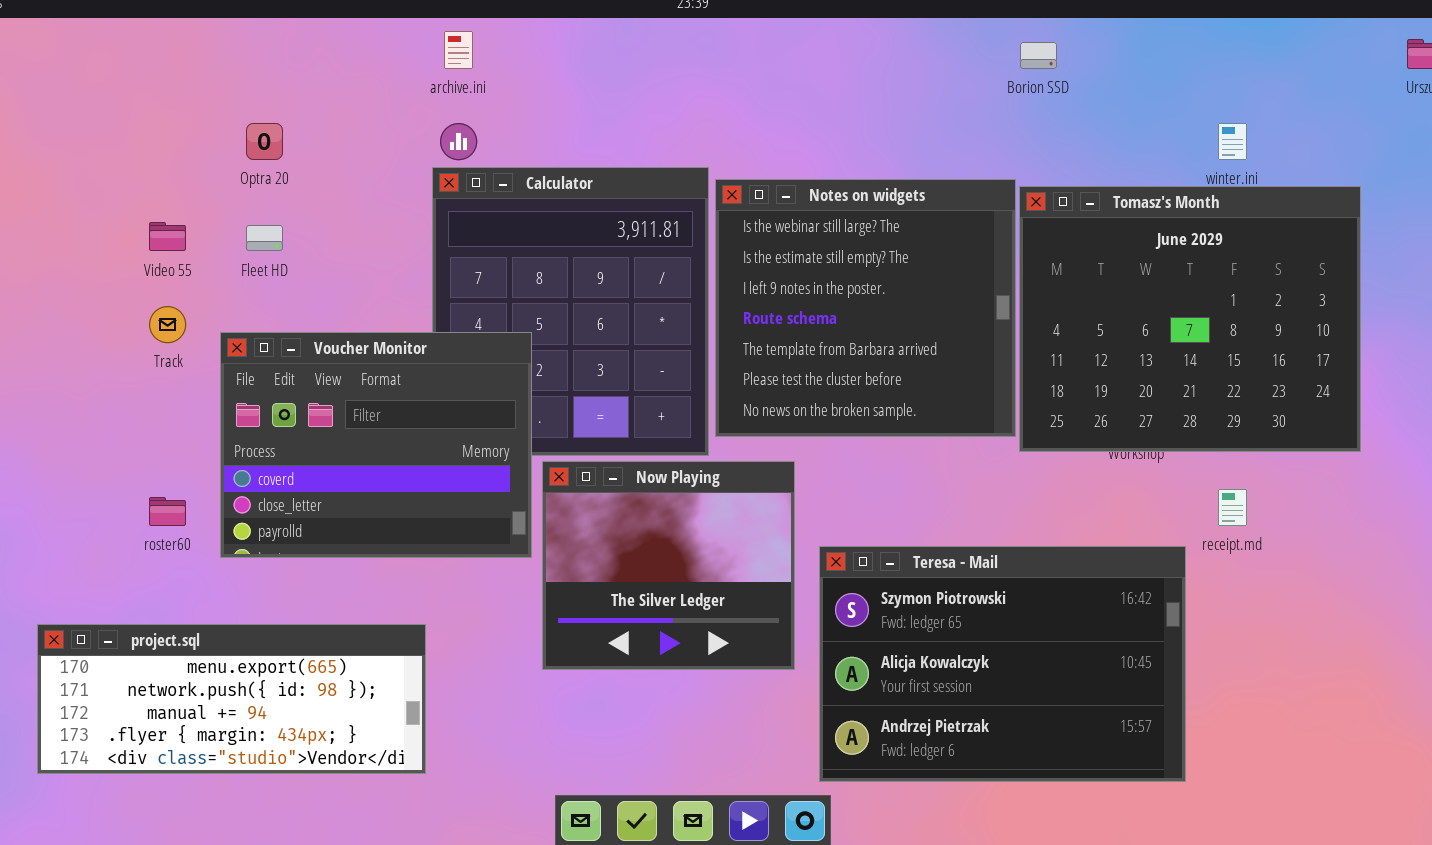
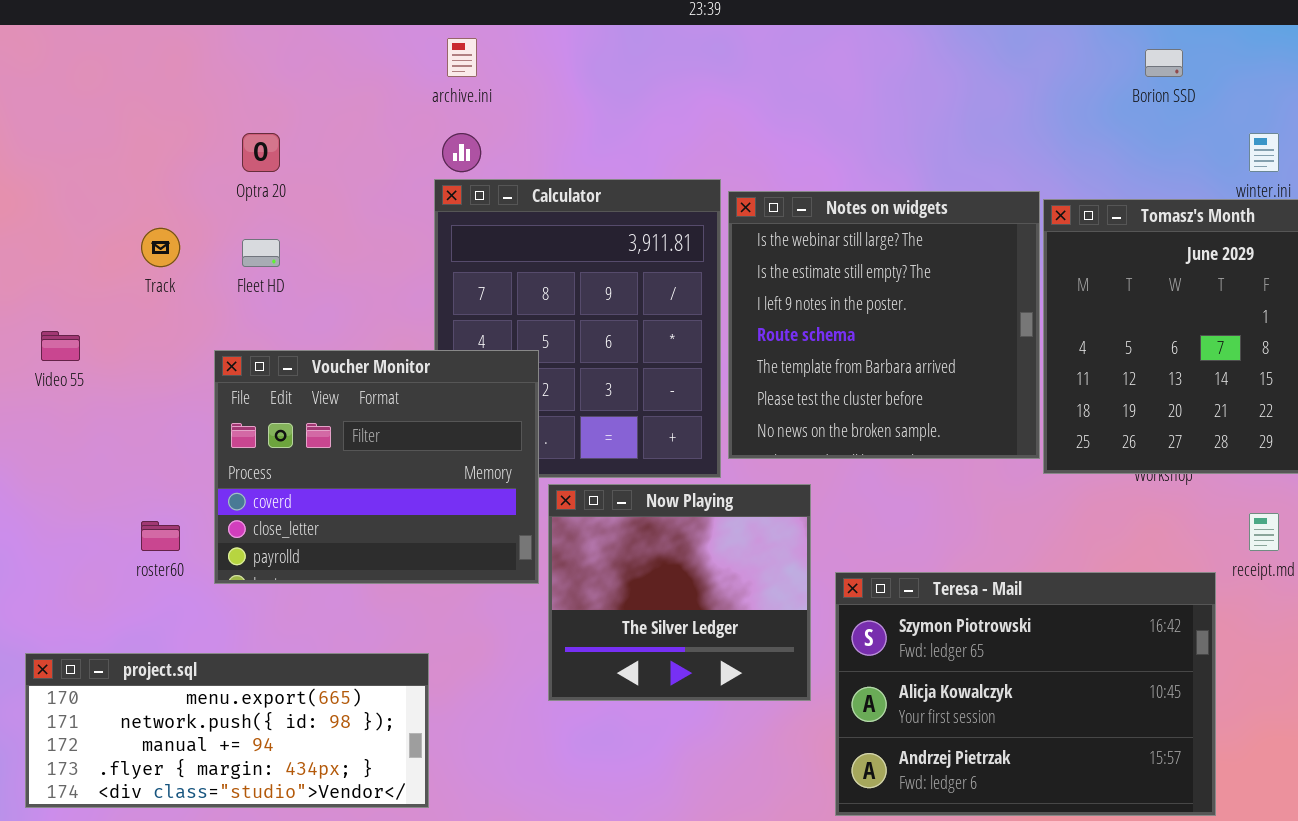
Borion SSD: [1020,42,1057,69] -> [1145,49,1183,77], moved
Video 55: [149,222,186,251] -> [41,331,80,361], moved
Track: [149,306,186,343] -> [141,228,180,267], moved

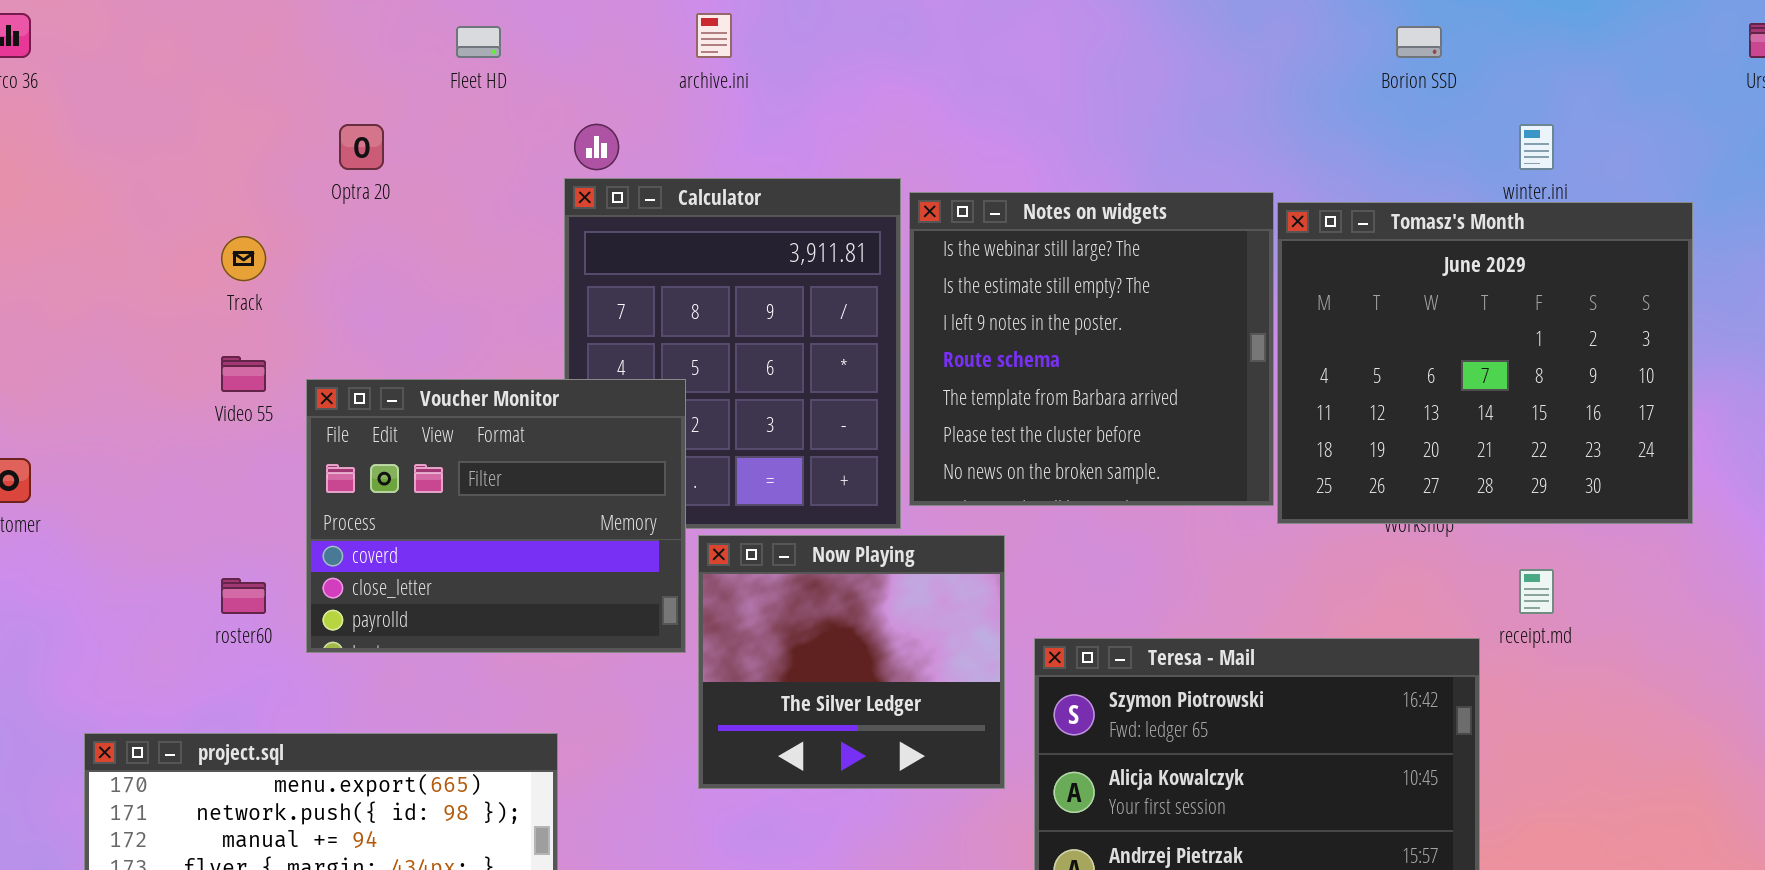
archive.ini: [447,38,477,77] -> [696,13,732,58], moved
Fleet HD: [242,239,280,267] -> [456,26,501,58], moved
Video 55: [41,331,80,361] -> [221,356,266,392], moved

